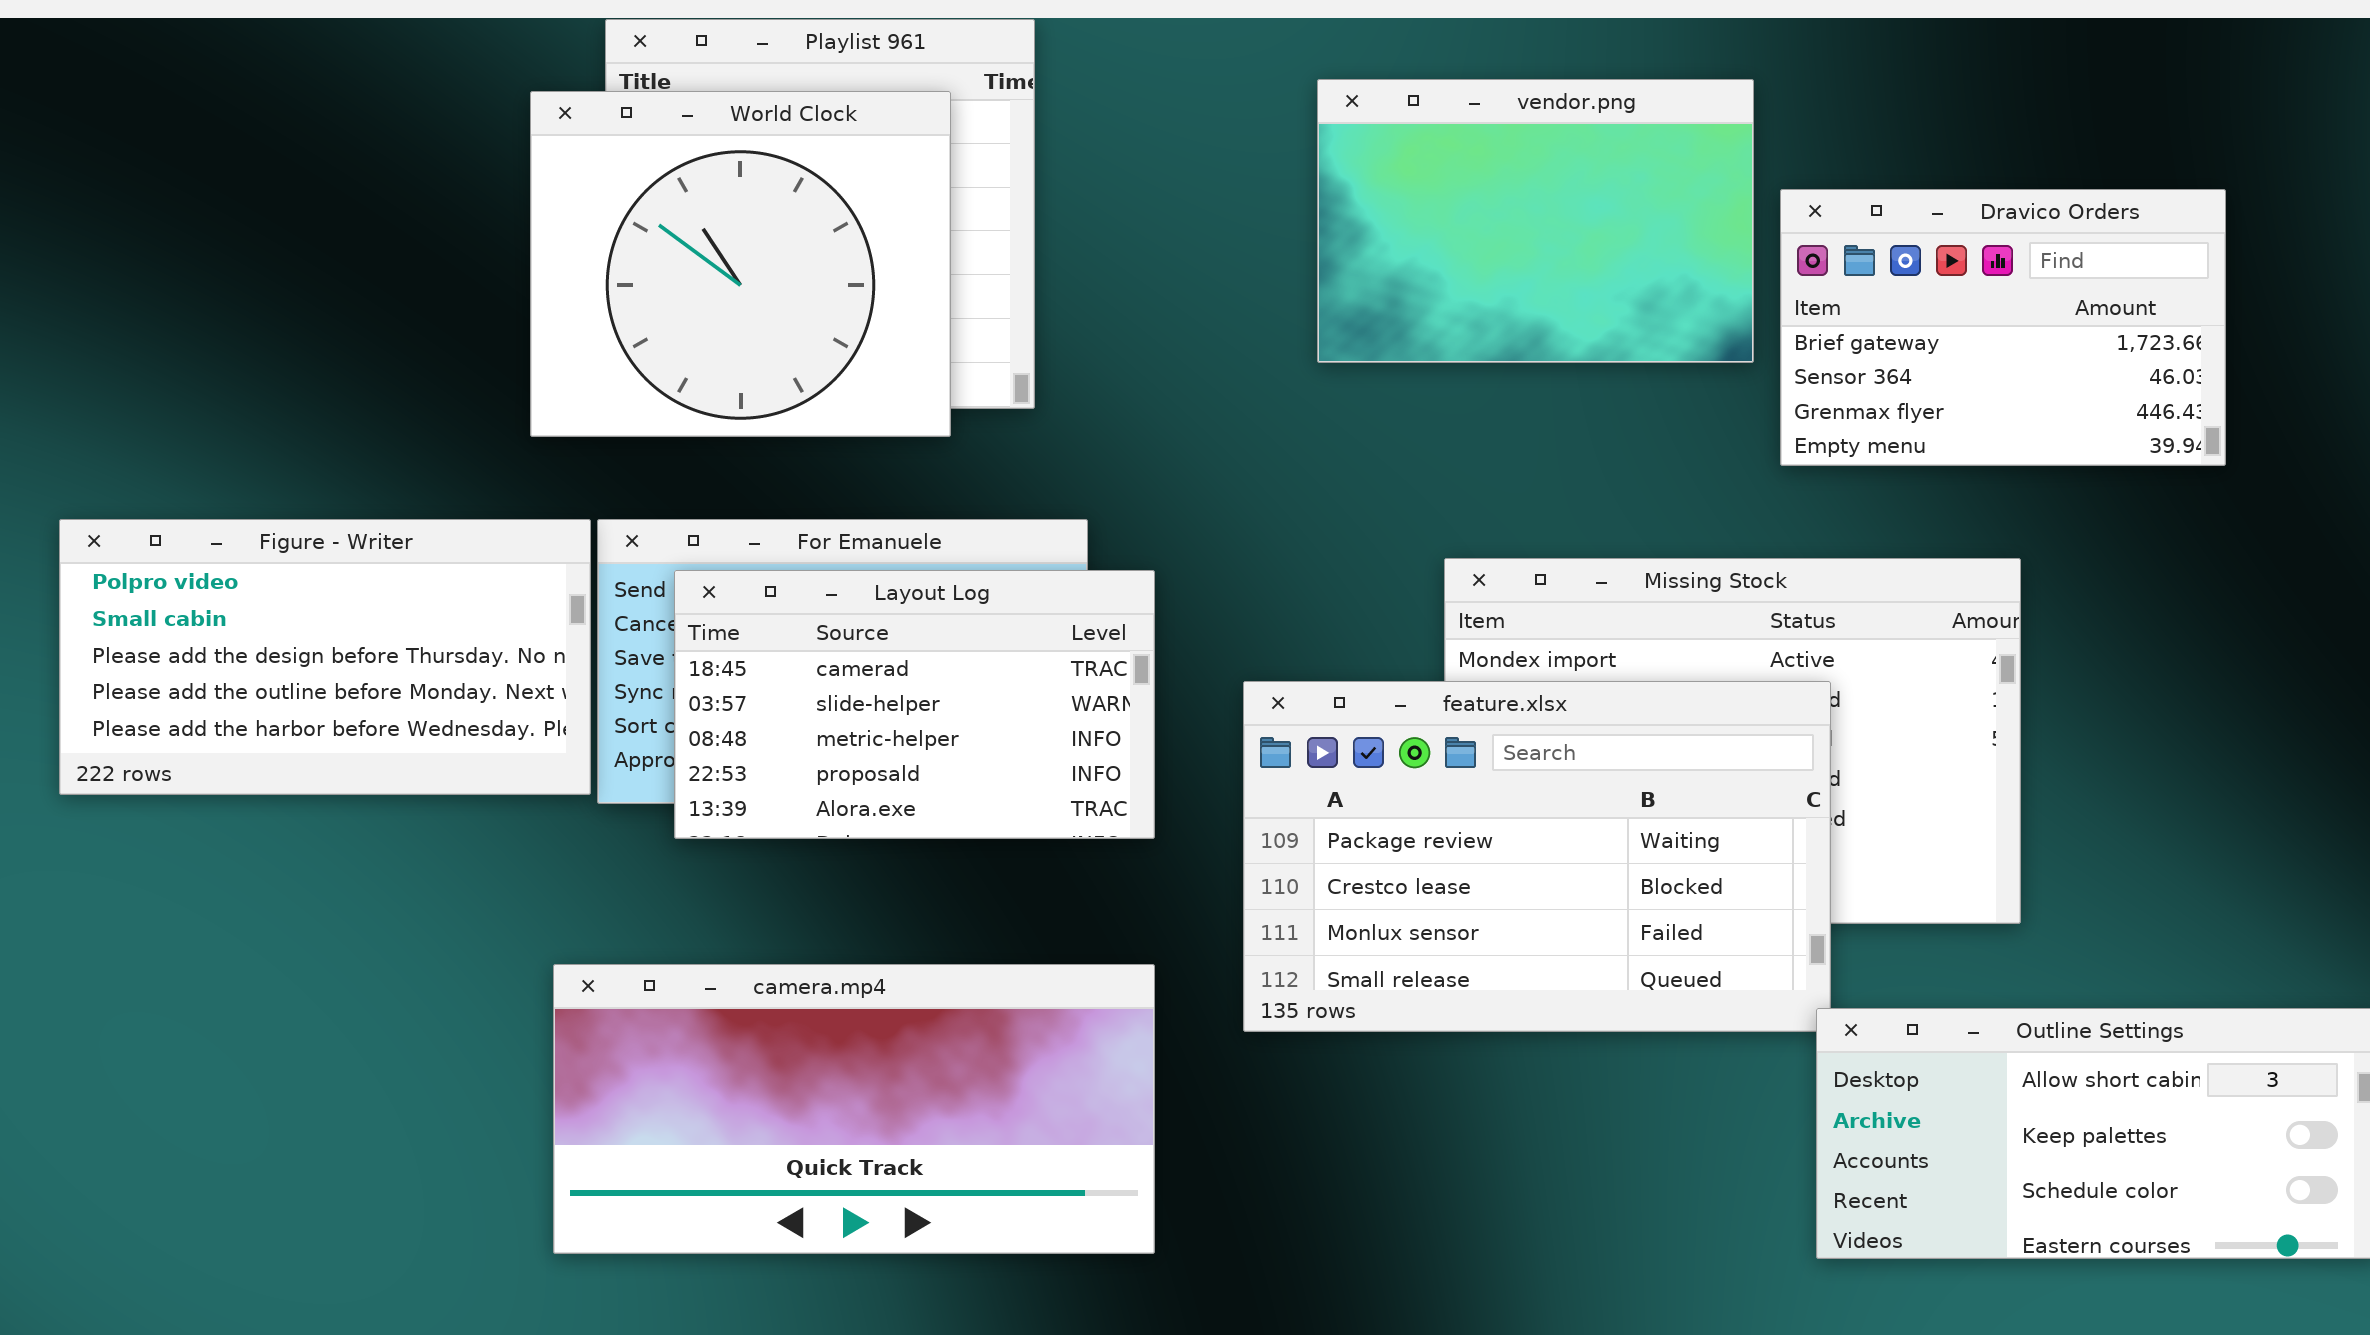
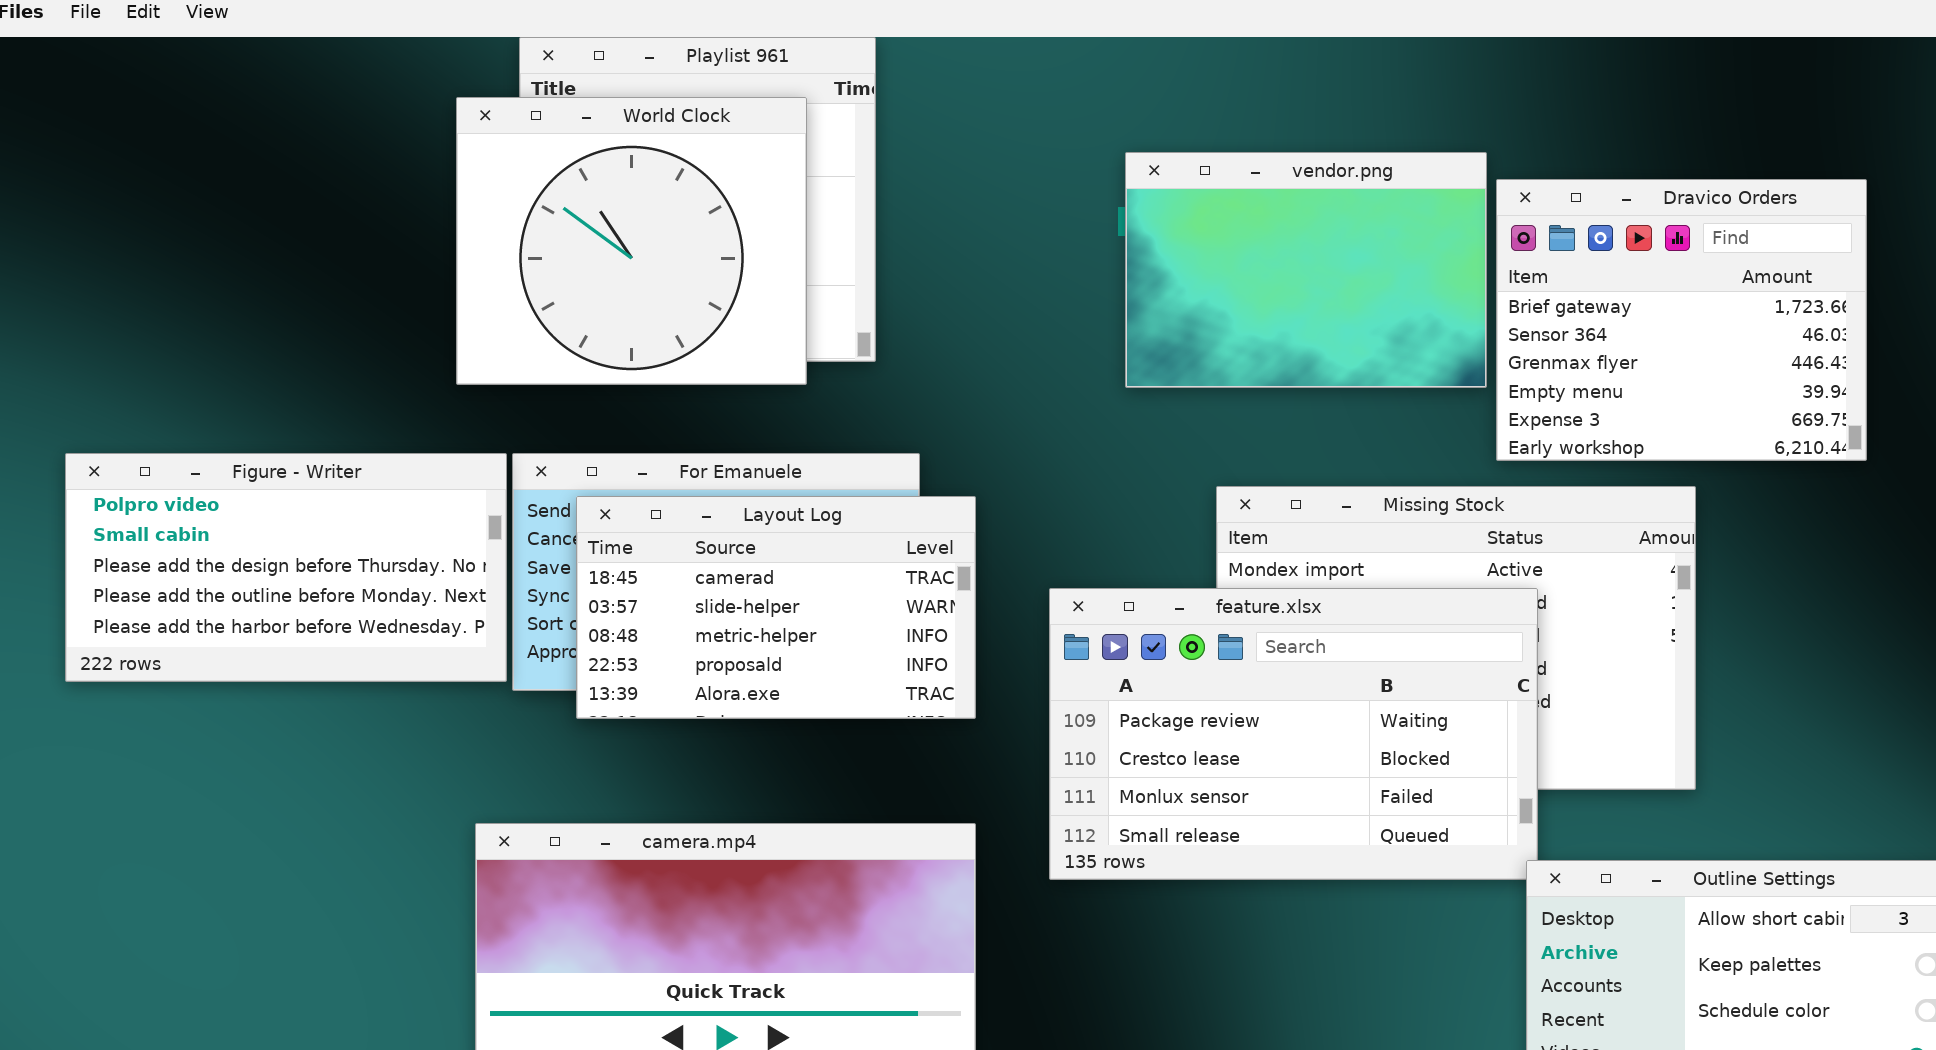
vendor.png: [1317,79,1754,363] -> [1125,152,1487,388], moved
Dravico Orders: [1780,189,2226,466] -> [1496,179,1867,461], resized

